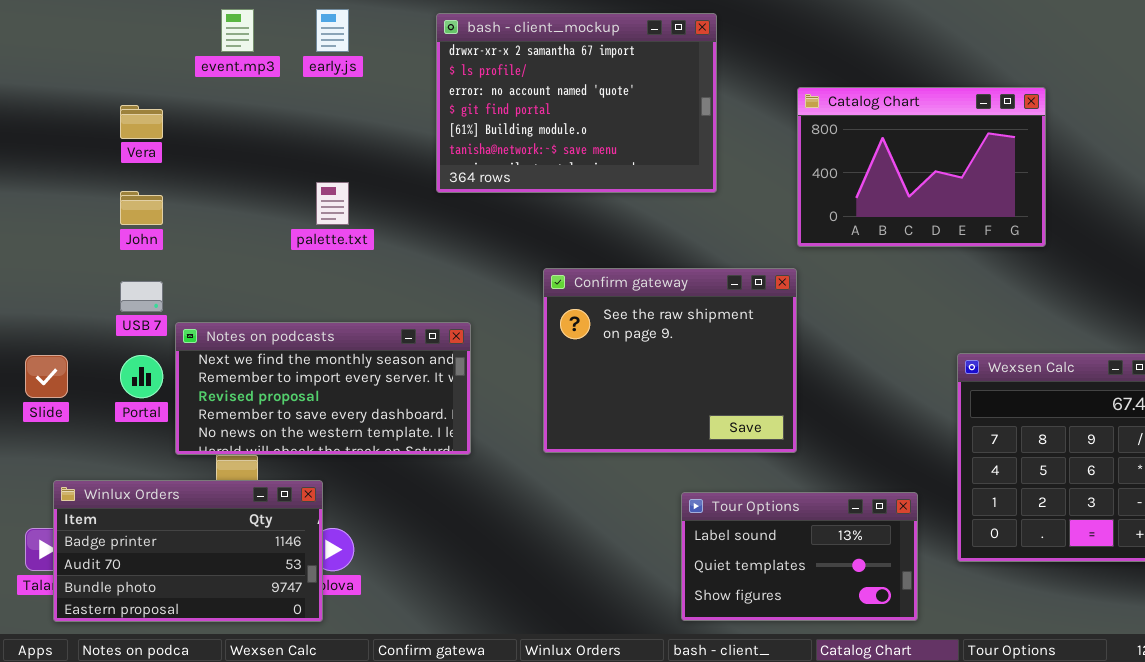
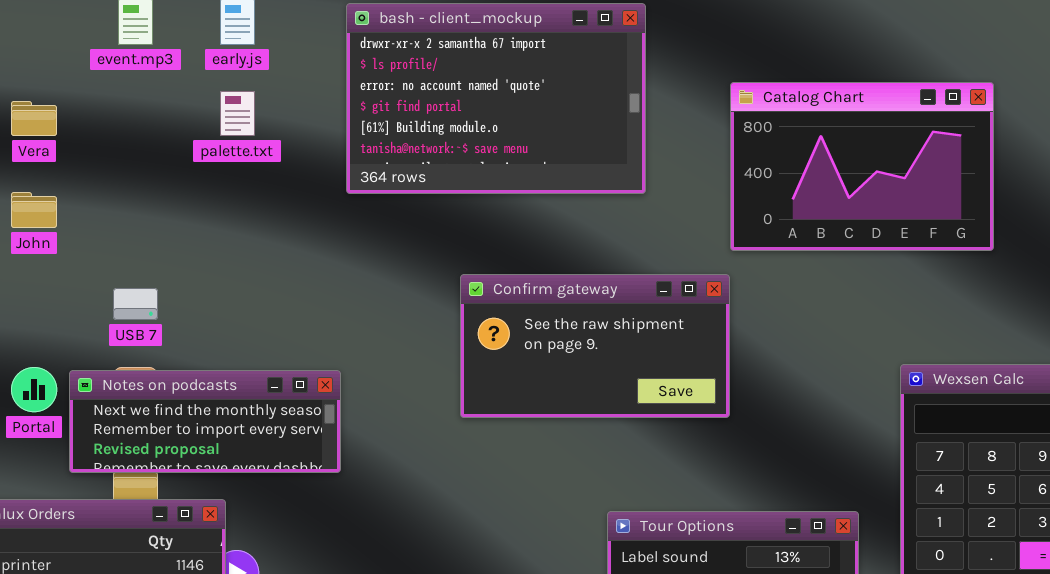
palette.txt: [316,182,349,225] -> [220,91,255,136], moved
Confirm gateway: [543,268,797,453] -> [460,274,730,418], resized
USB 7: [120,281,163,312] -> [113,288,158,320], moved
Notes on podcasts: [175,322,471,455] -> [69,370,341,473], resized

